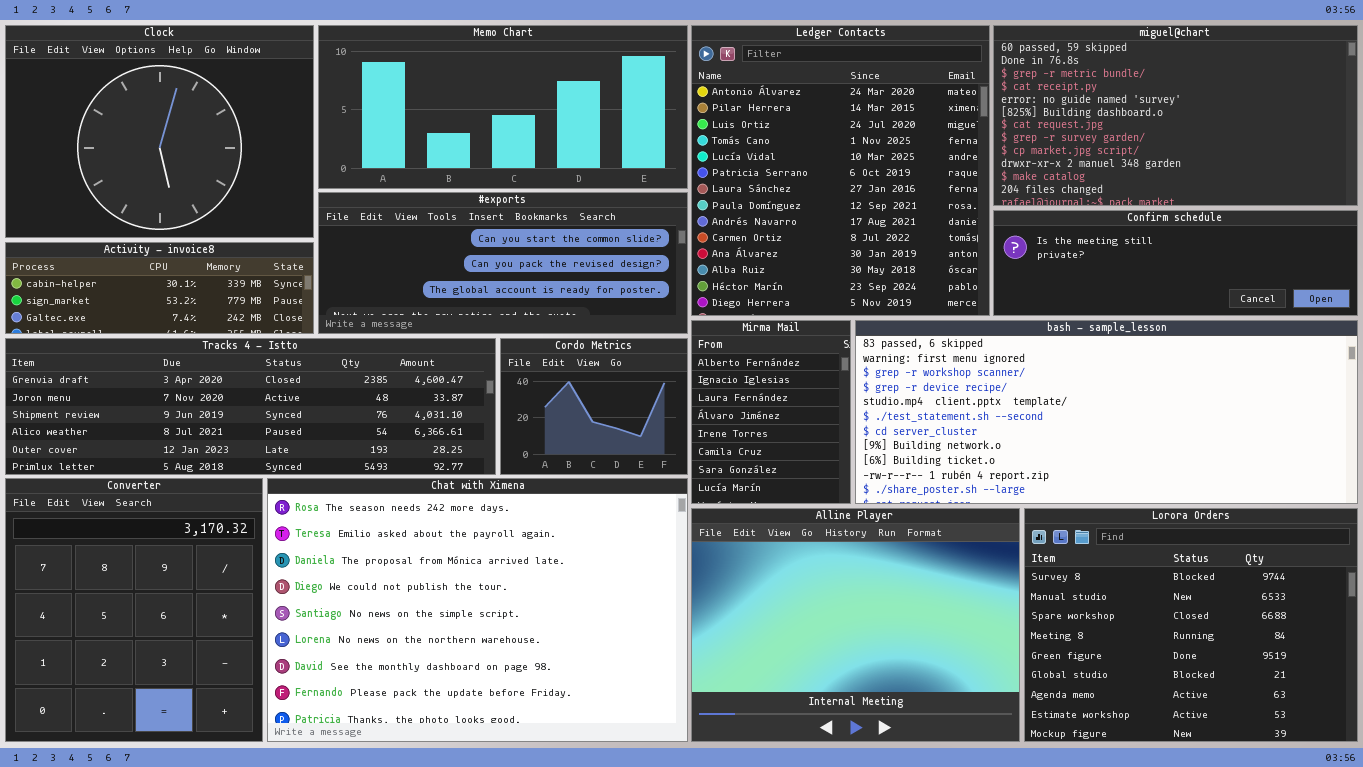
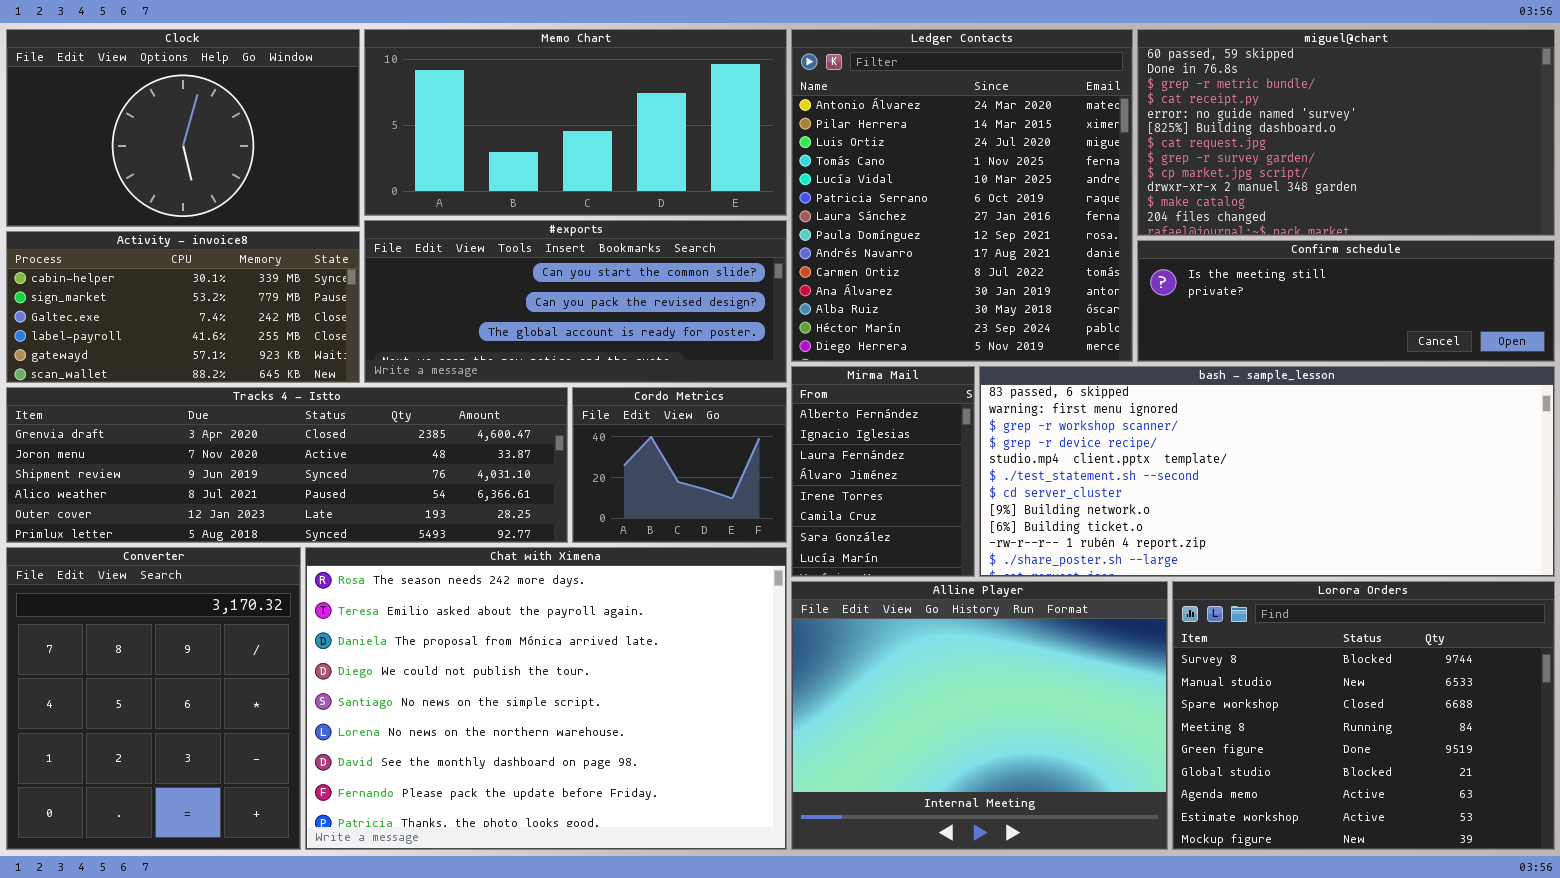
Clock: [5,25,314,238] -> [6,29,360,227], resized
Activity - invoice8: [5,242,314,334] -> [6,231,360,383], resized

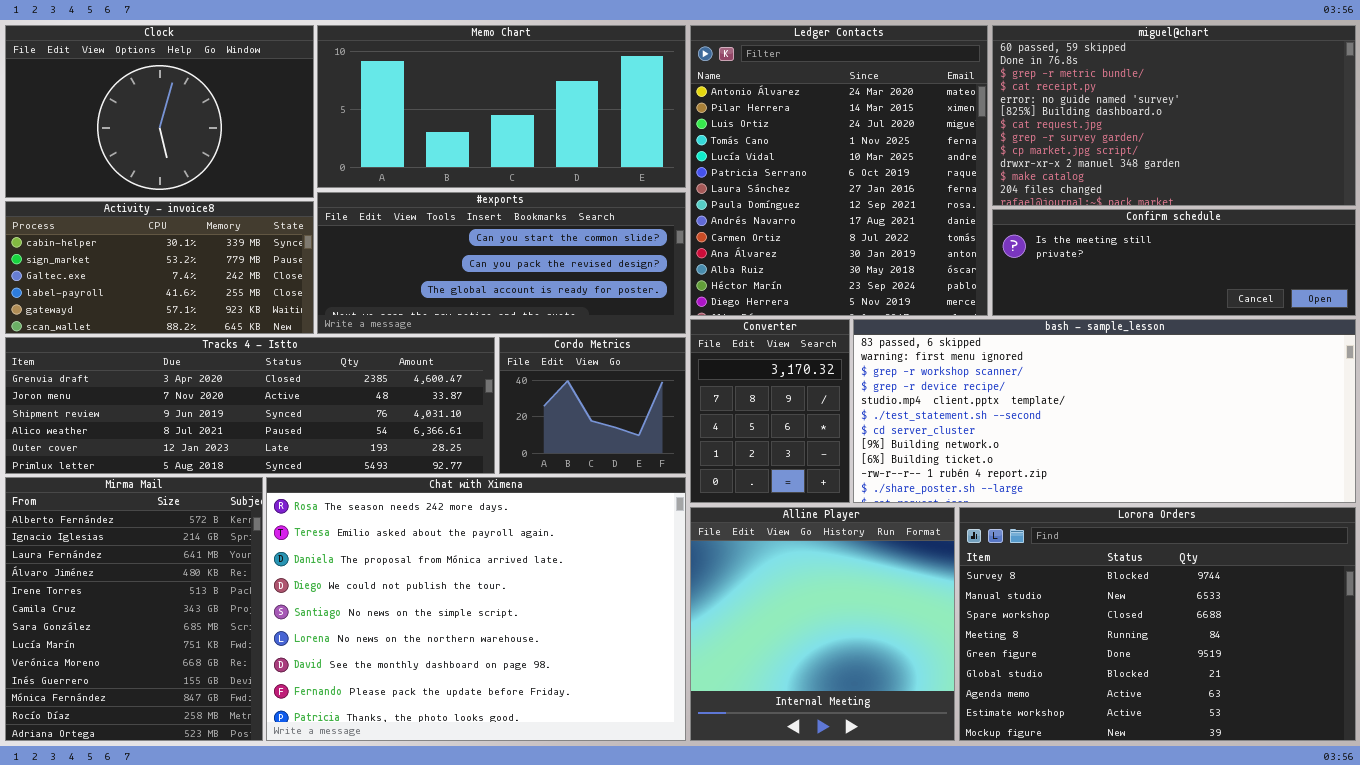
Mirma Mail: [791,366,975,577] -> [5,477,263,741], moved, resized
Converter: [6,547,301,850] -> [690,319,850,503], moved, resized
Alline Player: [791,581,1168,850] -> [690,507,955,741], resized
Lorora Orders: [1172,581,1555,850] -> [959,507,1356,741], resized

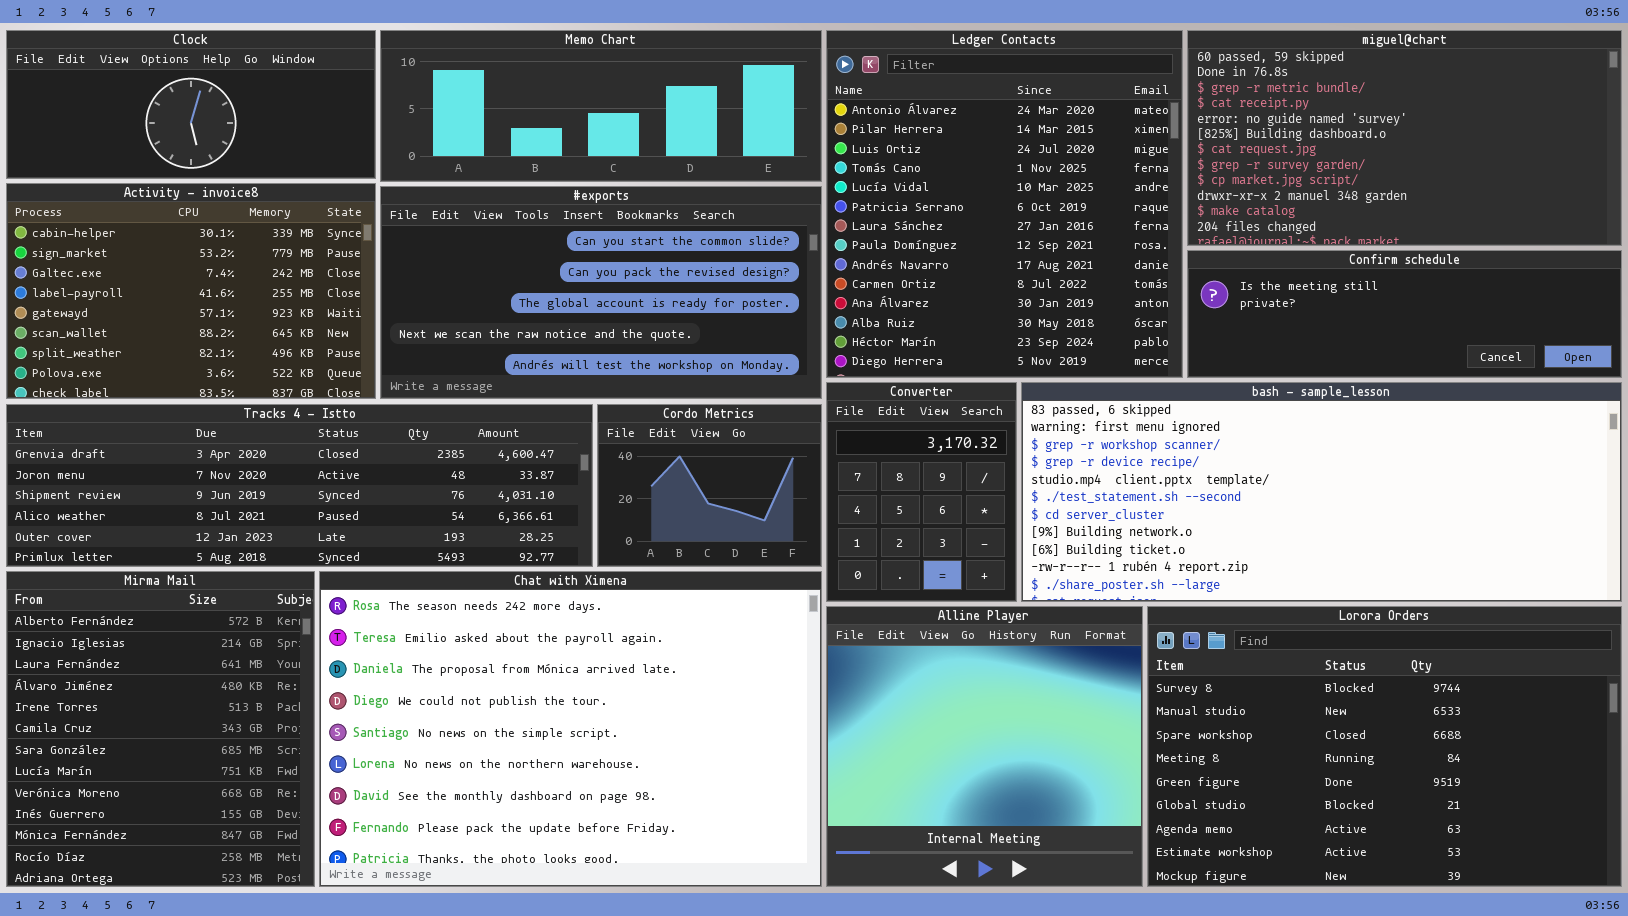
Clock: [5,25,314,198] -> [6,30,376,179], resized
Memo Chart: [317,25,686,188] -> [380,30,822,182], resized
#exports: [317,192,686,334] -> [380,186,822,399], resized
Activity - invoice8: [5,201,314,334] -> [6,183,376,399], resized

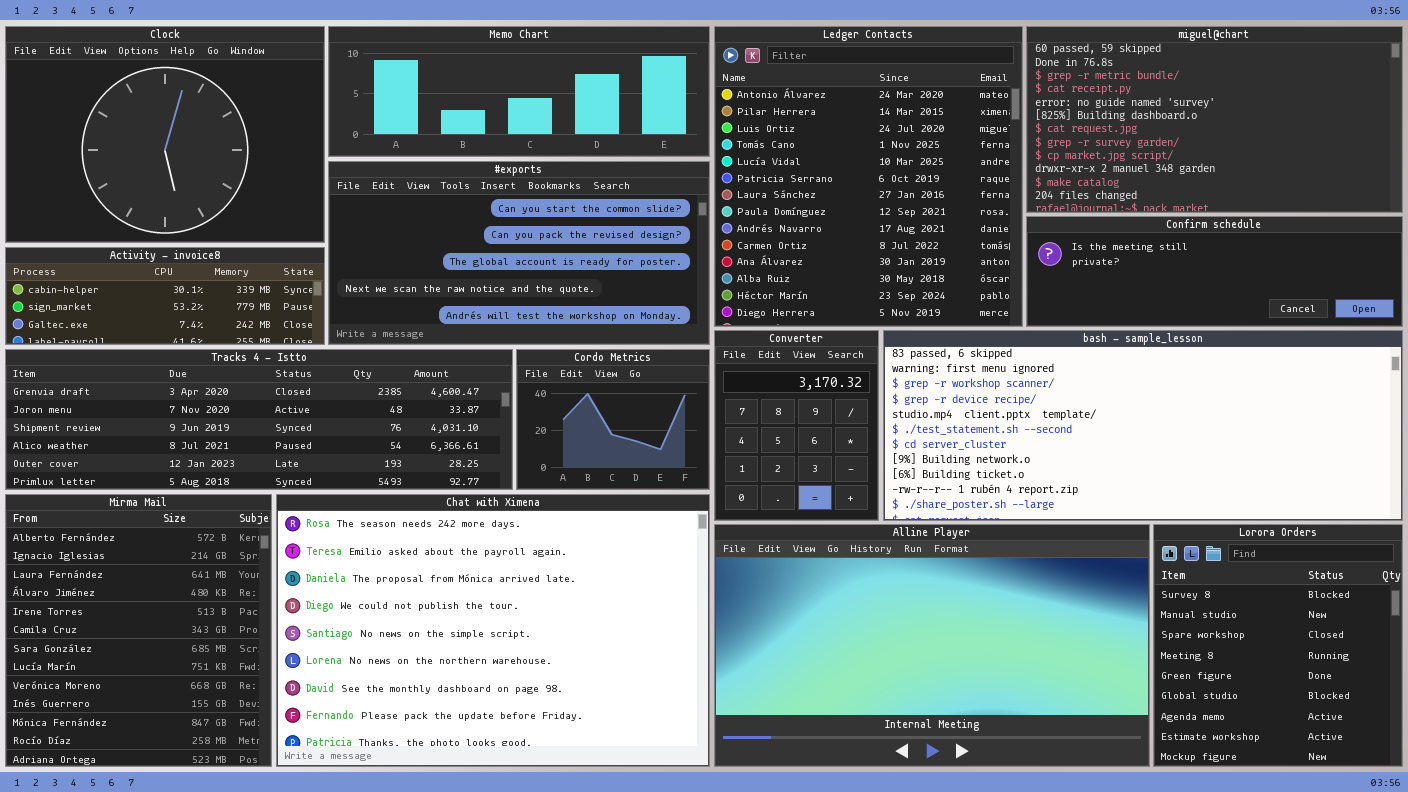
Clock: [6,30,376,179] -> [5,26,325,243], resized
Activity - invoice8: [6,183,376,399] -> [5,247,325,345], resized
Alline Player: [826,606,1143,887] -> [714,524,1150,767], resized
Lorora Orders: [1147,606,1622,887] -> [1153,524,1403,767], resized

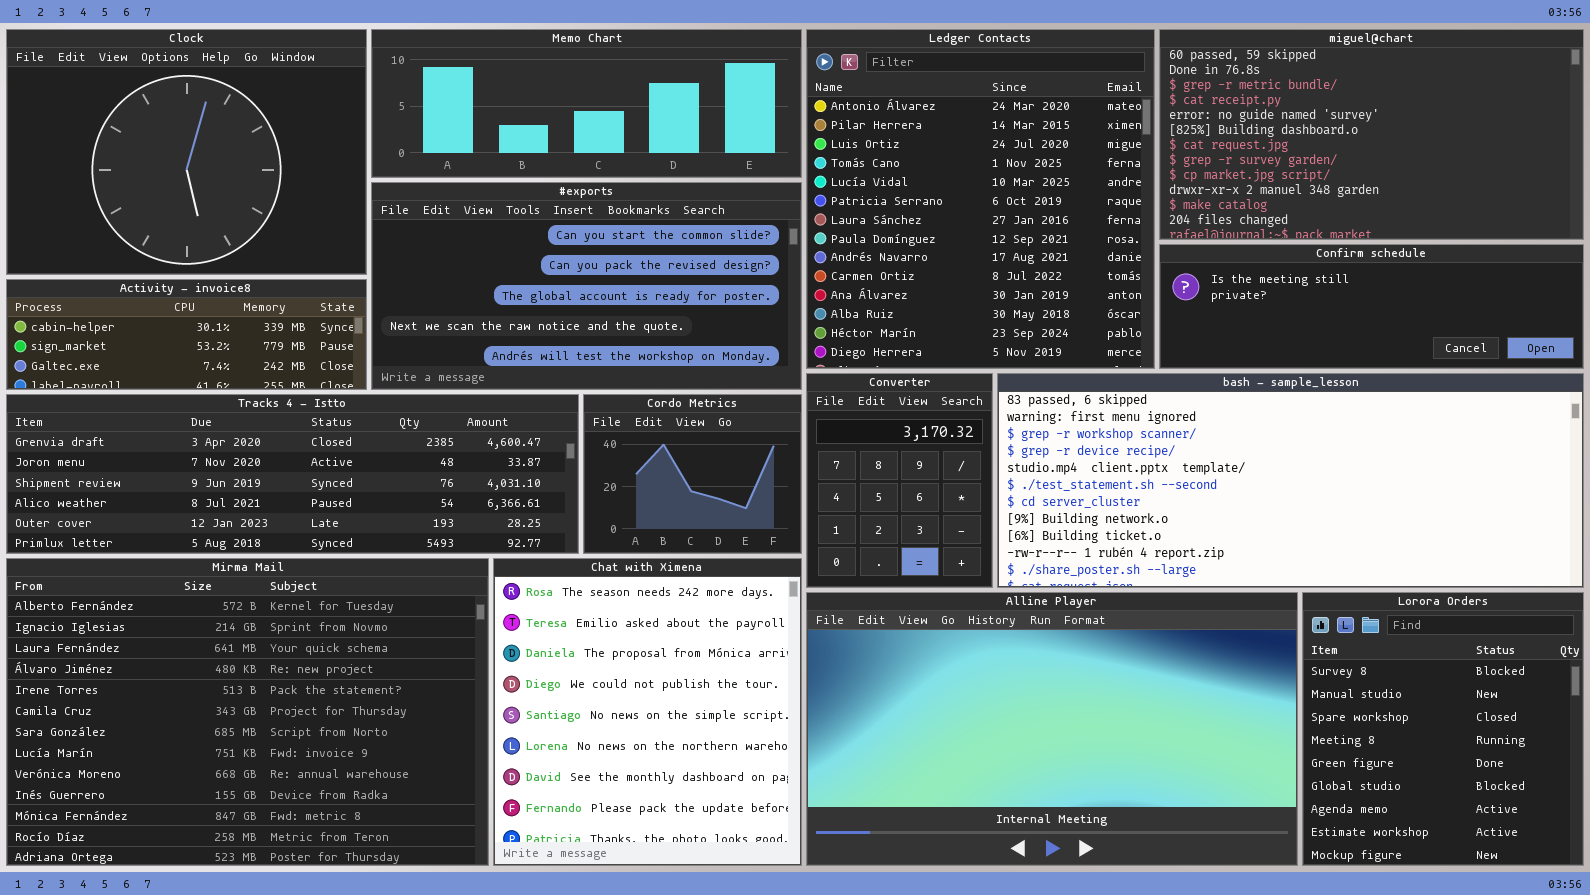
Mirma Mail: [5,494,272,767] -> [6,558,489,866], resized
Chat with Ximena: [276,494,710,767] -> [493,558,802,866], resized

